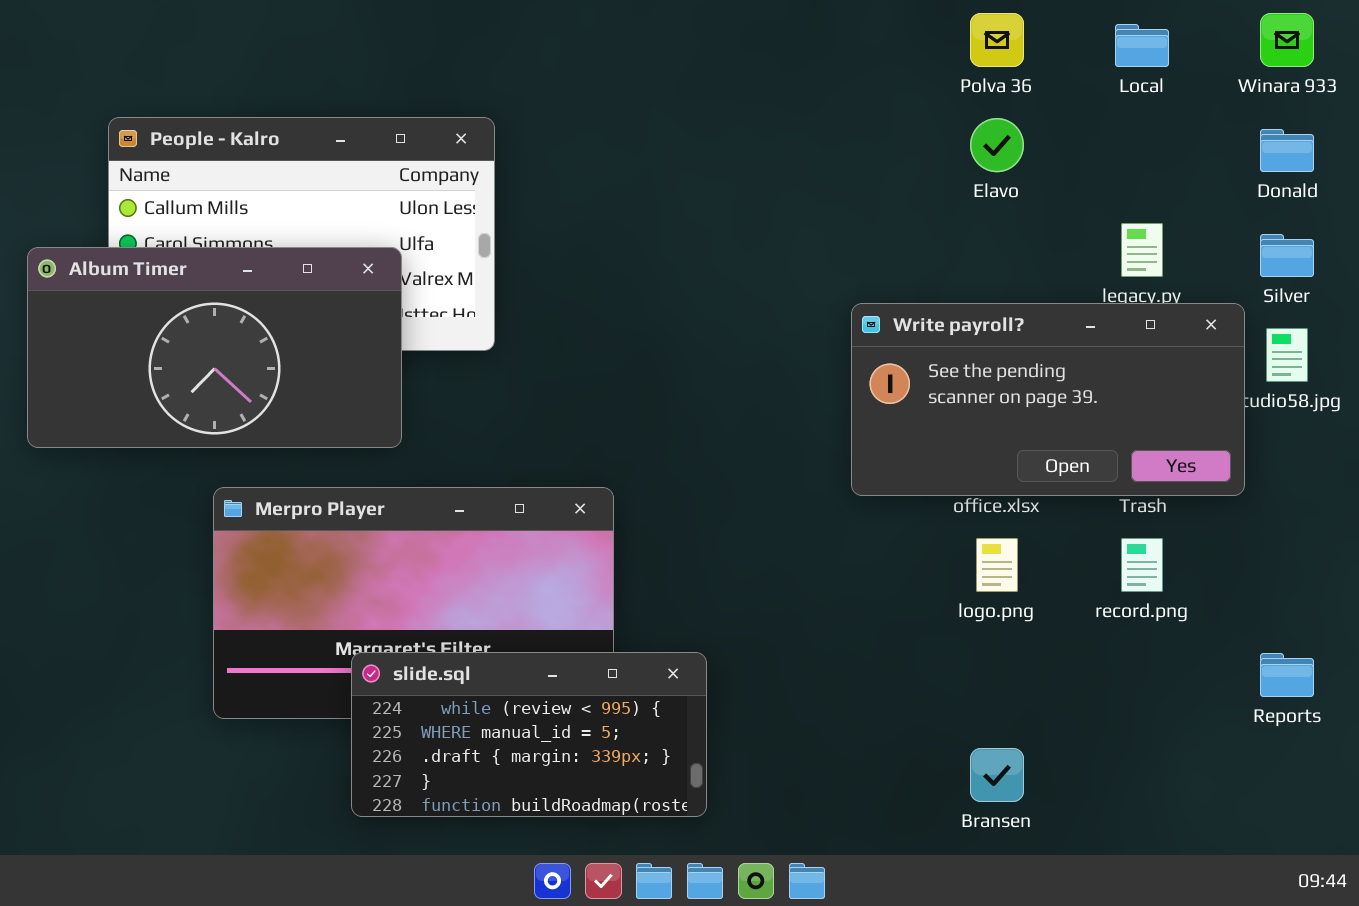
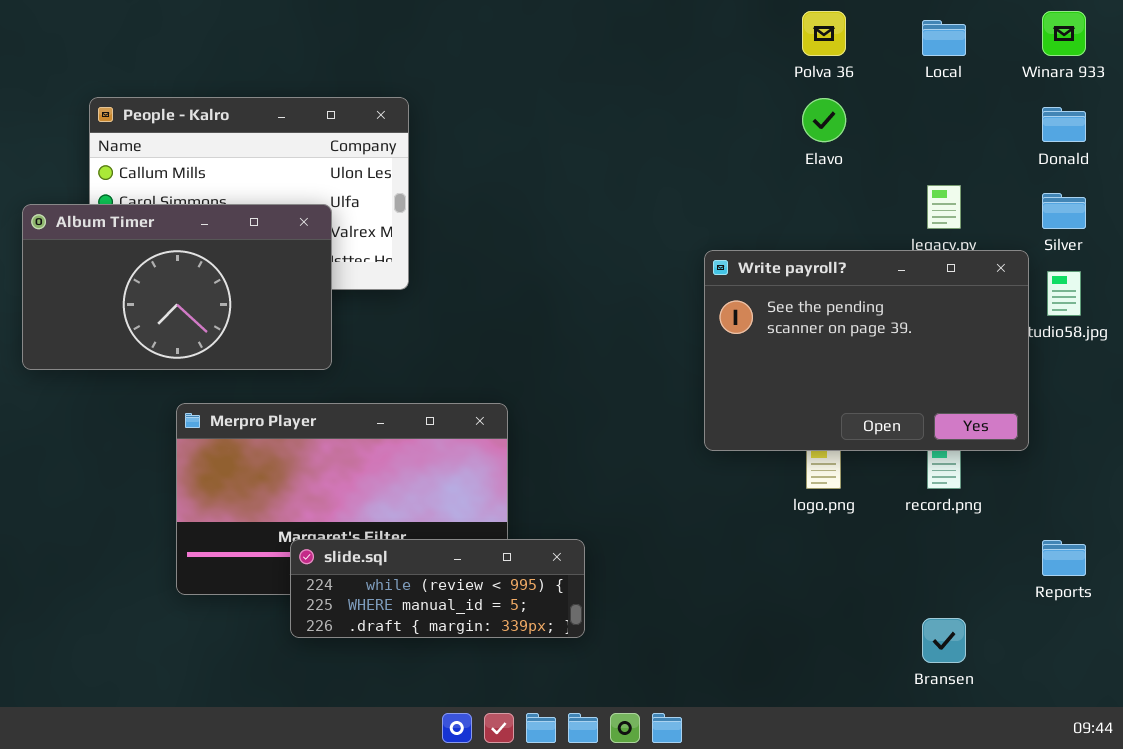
Write payroll?: [851,303,1245,496] -> [704,250,1029,451], resized
slide.sql: [351,652,707,817] -> [290,539,585,638], resized
Bransen: [970,748,1024,802] -> [922,618,966,663], moved

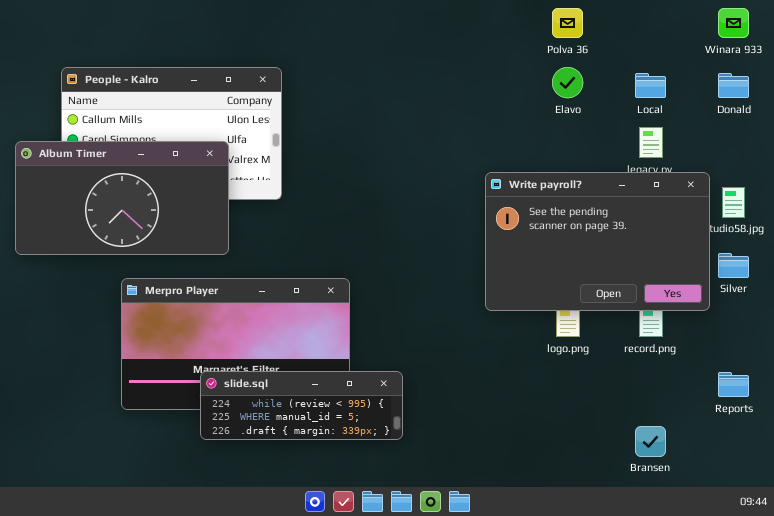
Local: [922,20,966,56] -> [635,73,666,98], moved
Silver: [1042,193,1086,229] -> [718,253,749,278], moved

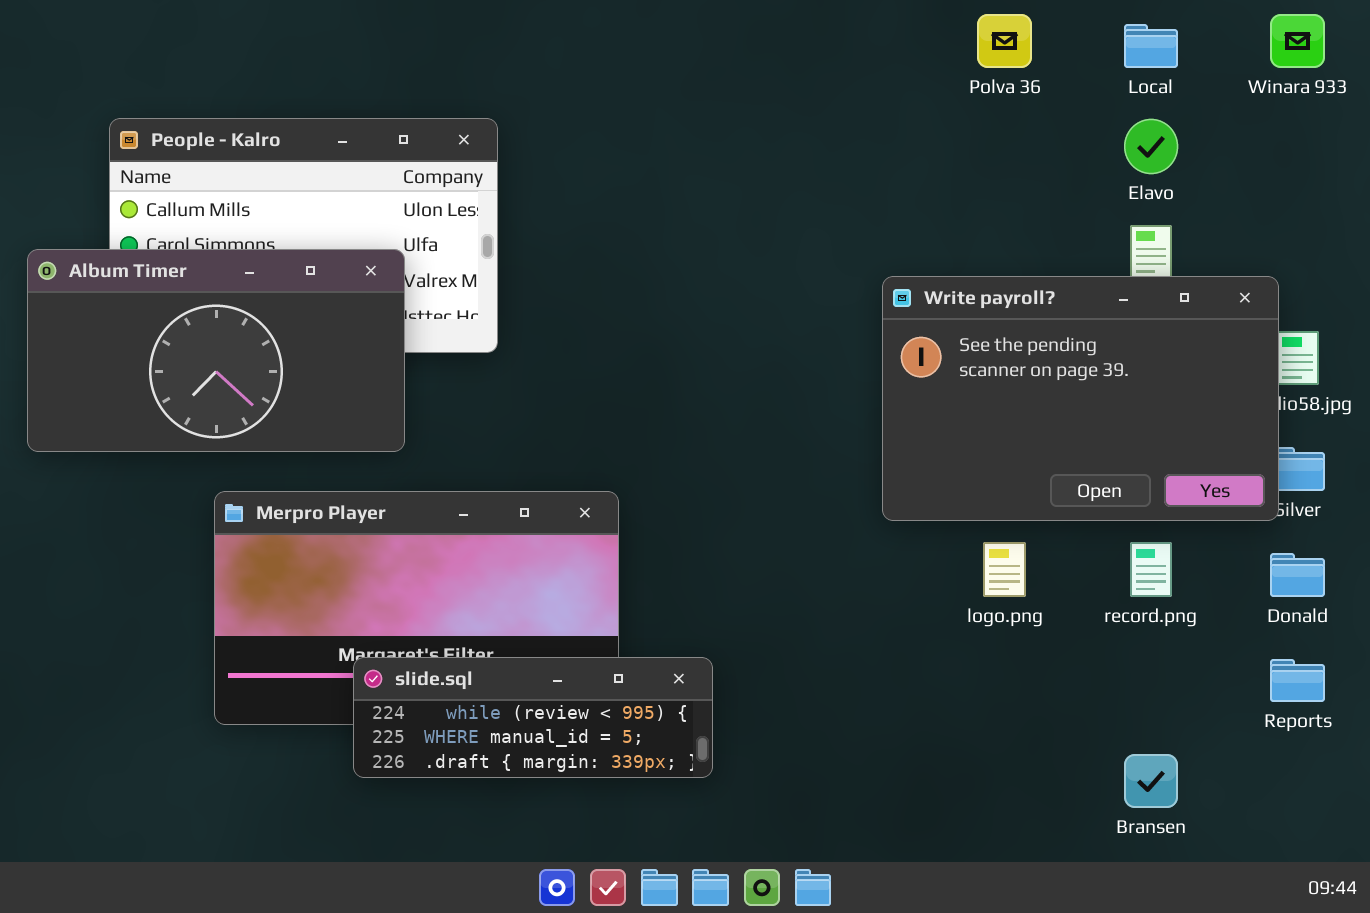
Elavo: [552,67,583,98] -> [1124,119,1178,174], moved
Local: [635,73,666,98] -> [1124,24,1178,68], moved
Donald: [718,73,749,98] -> [1270,553,1325,597], moved
Write payroll?: [485,172,710,311] -> [882,276,1279,521], moved

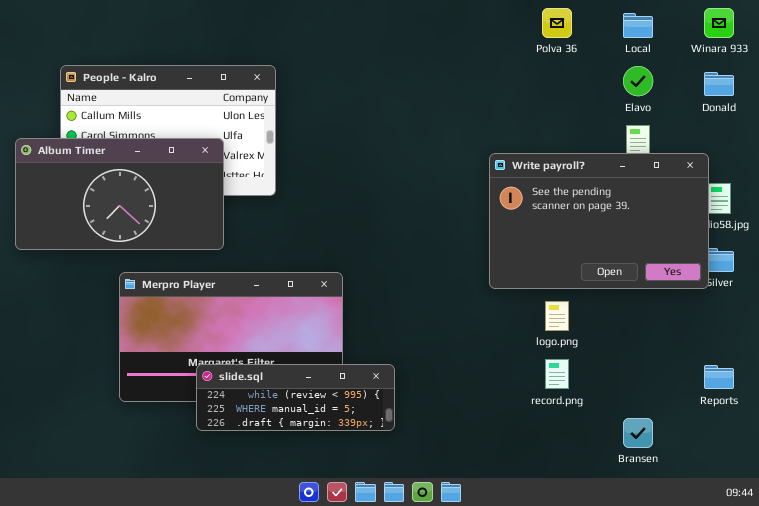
record.png: [1130,542,1172,597] -> [545,359,569,389], moved
Donald: [1270,553,1325,597] -> [704,72,734,96], moved

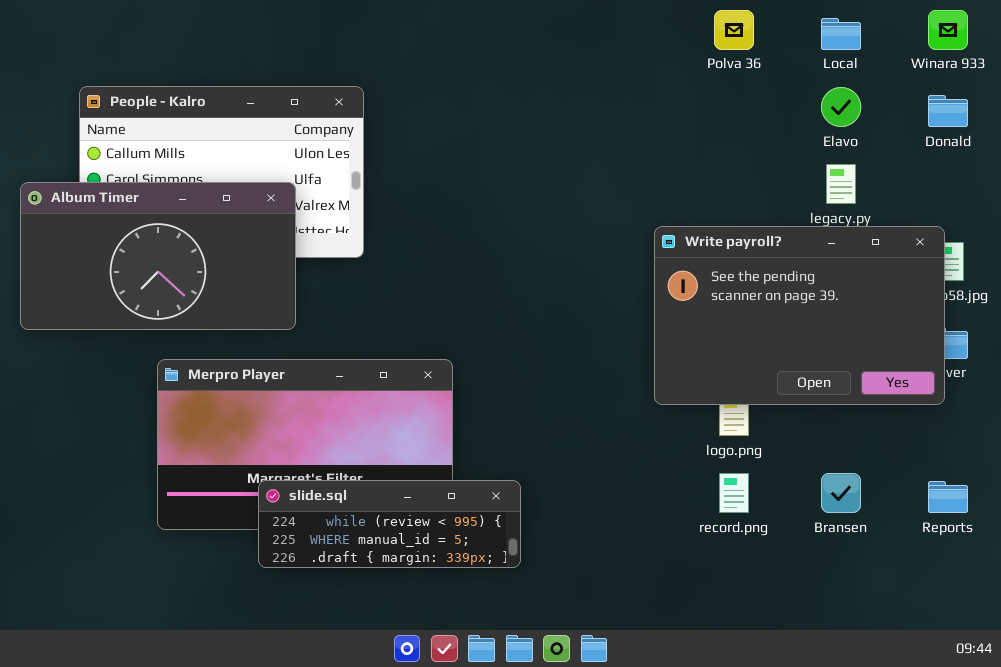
Write payroll?: [489,153,709,289] -> [654,226,945,405], moved
Bransen: [623,418,653,448] -> [821,473,861,513], moved

